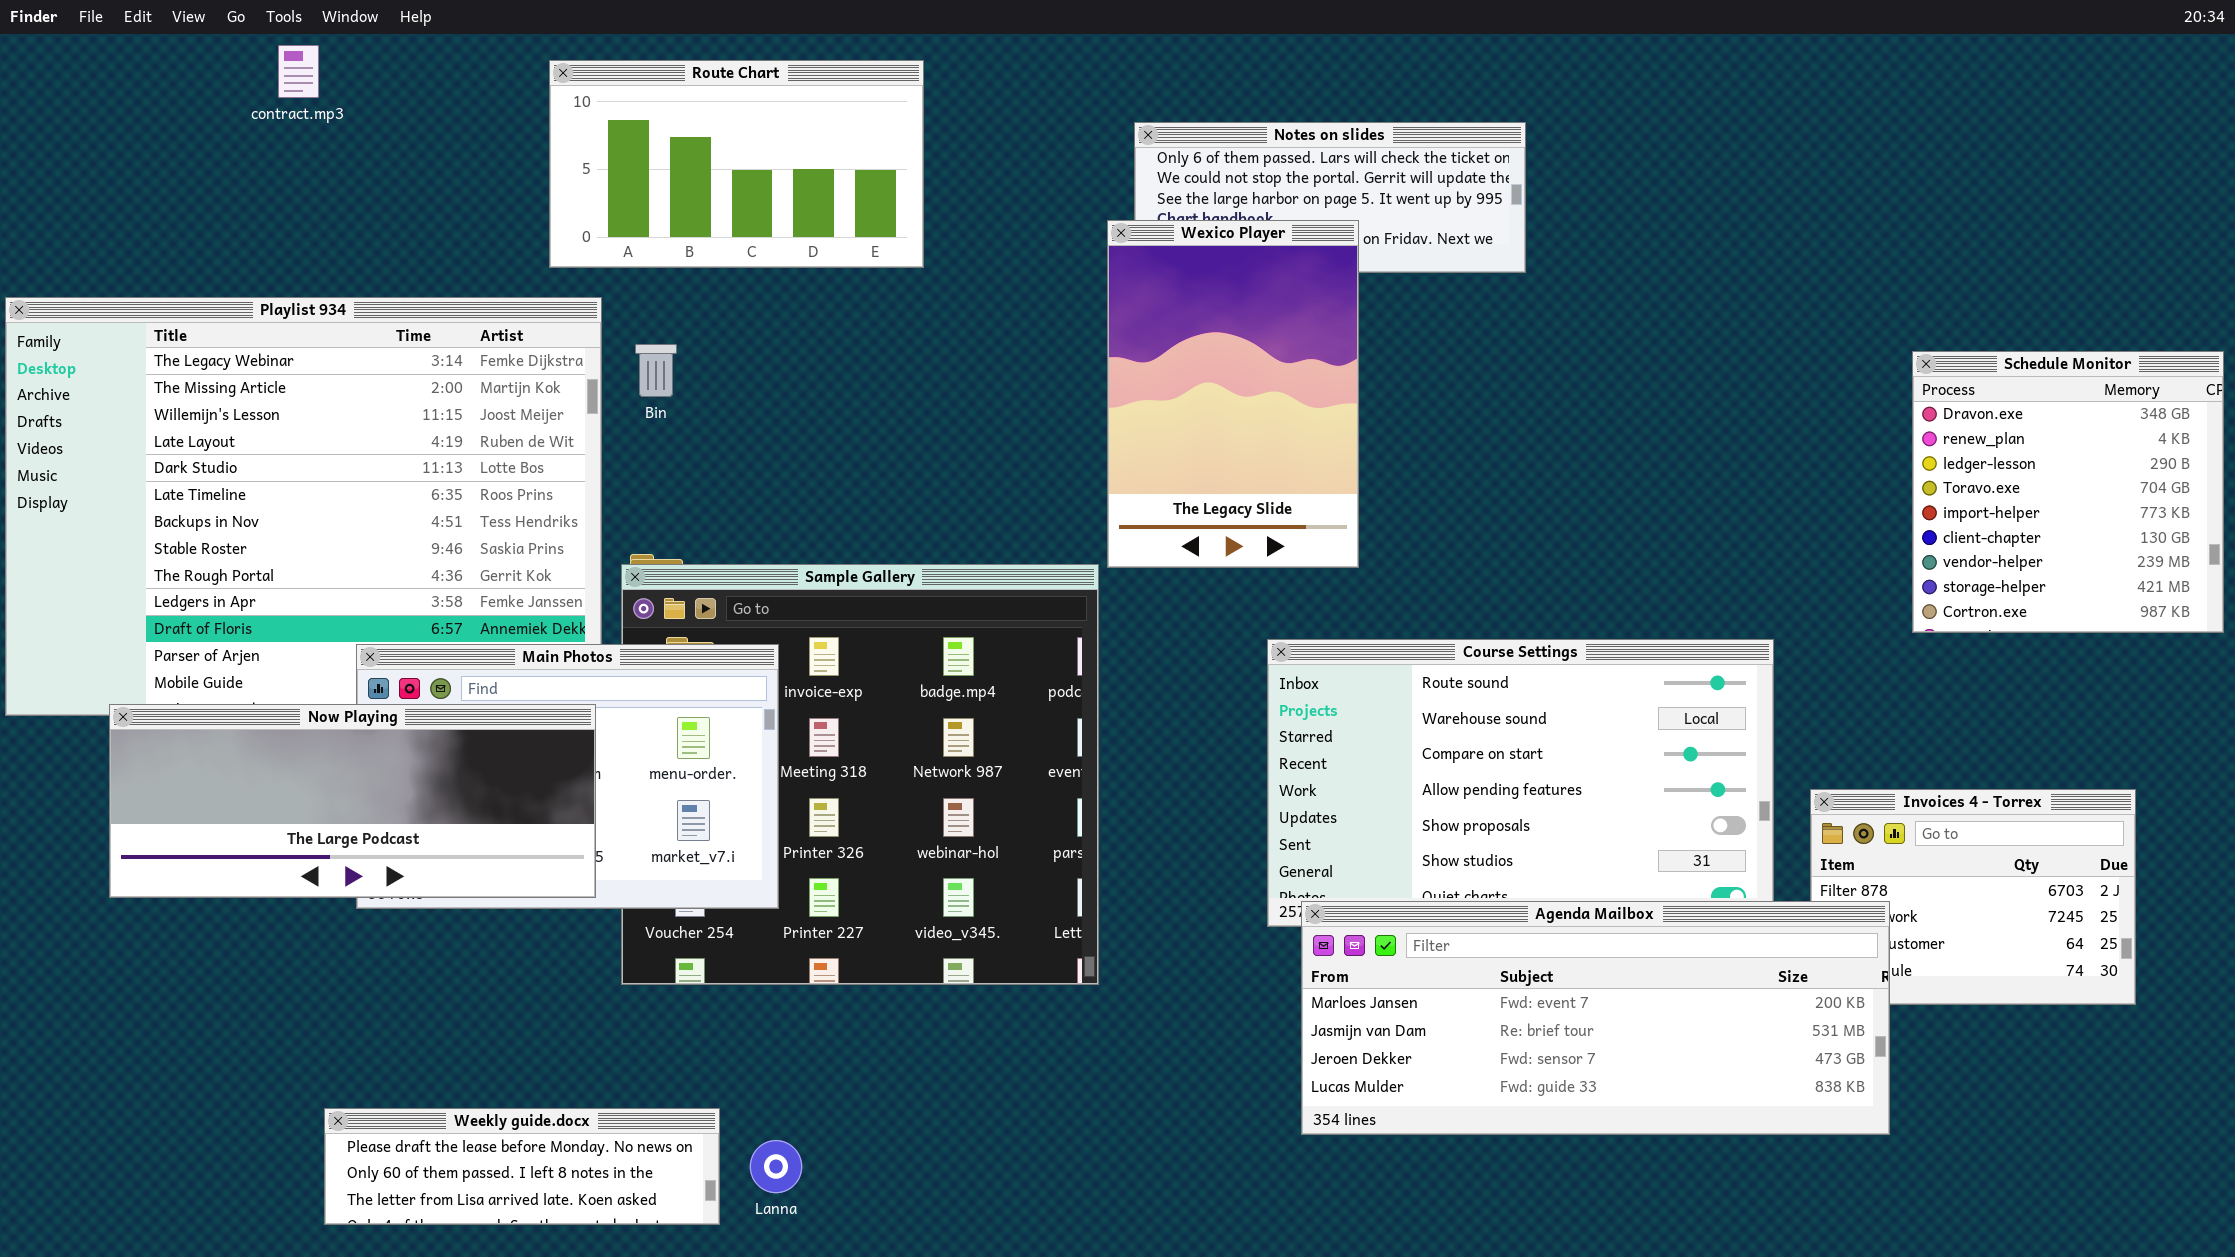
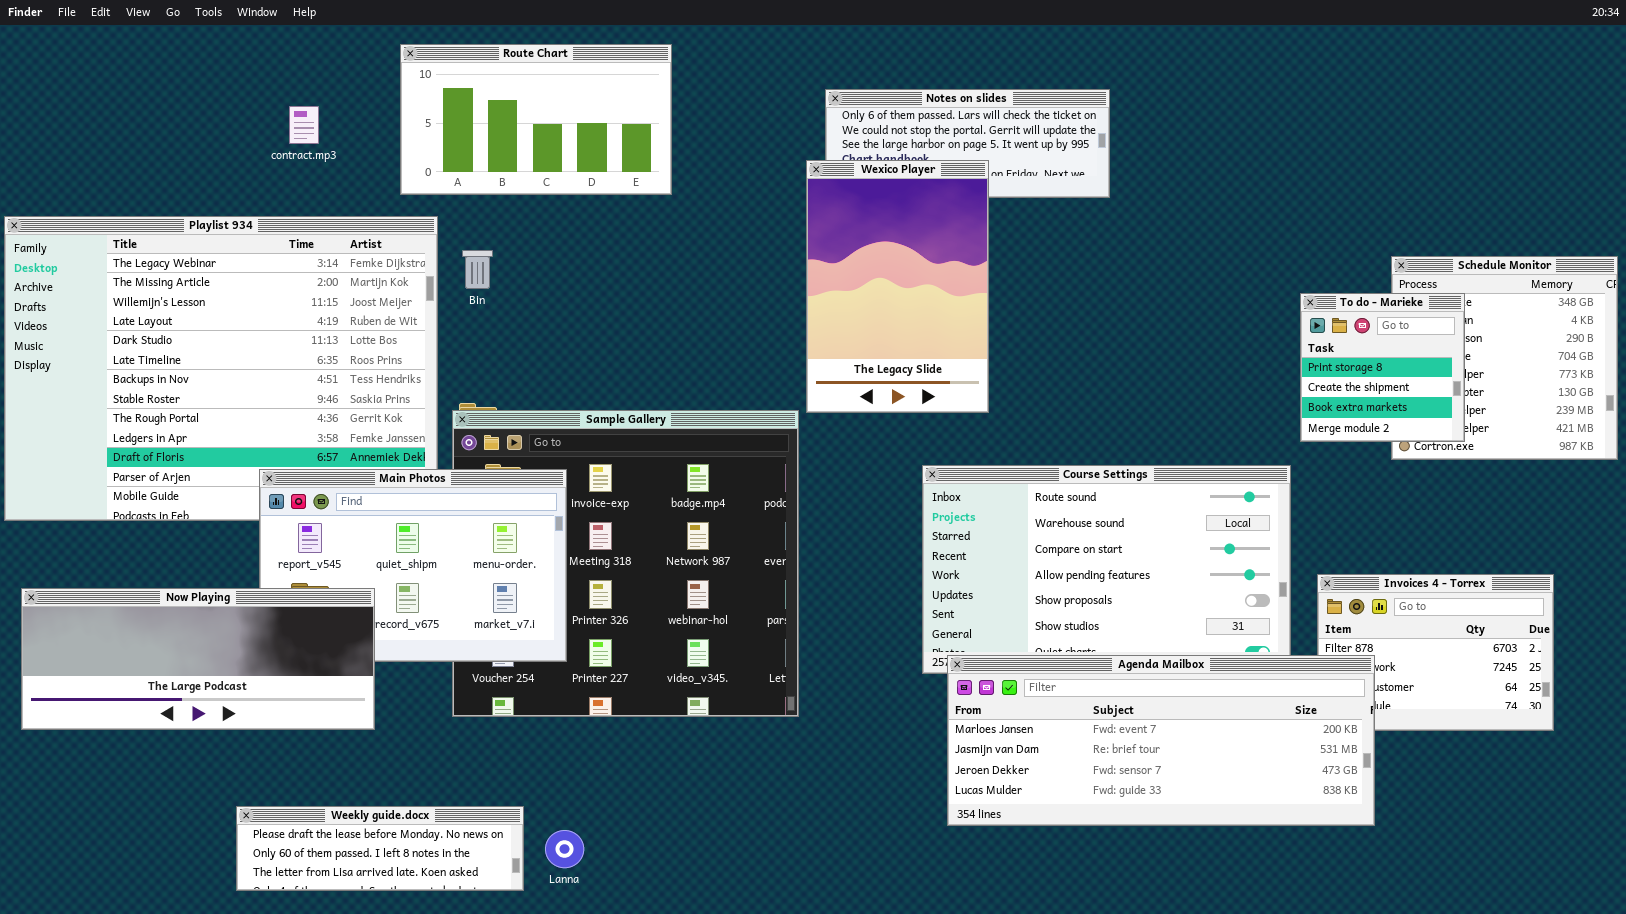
contract.mp3: [278,45,319,98] -> [289,106,319,144], moved
To do - Marieke: none -> [1300,293,1465,442], opened
Now Playing: [109,704,596,898] -> [21,588,375,730], moved

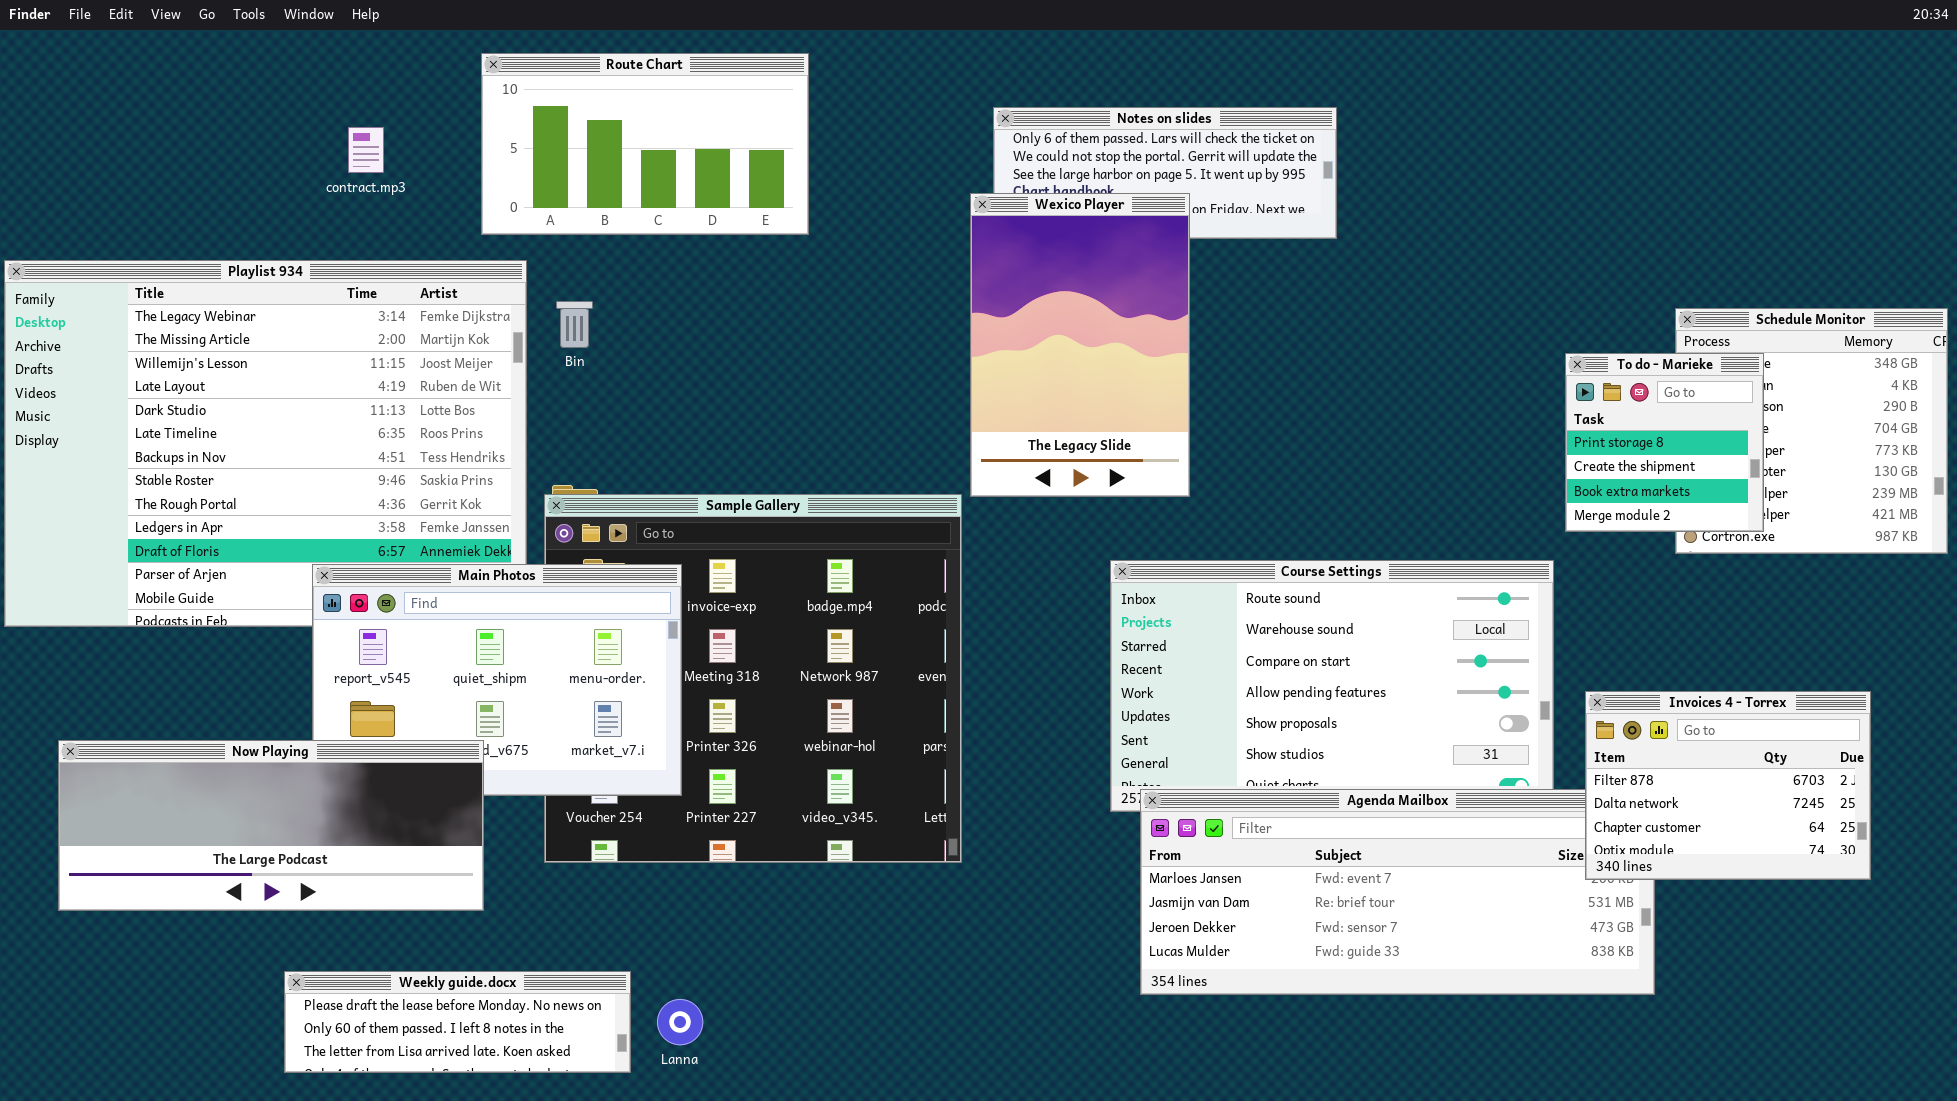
Invoices 4 - Torrex: [1317,574,1554,731] -> [1585,691,1871,880], raised
Now Playing: [21,588,375,730] -> [58,740,484,911], moved

